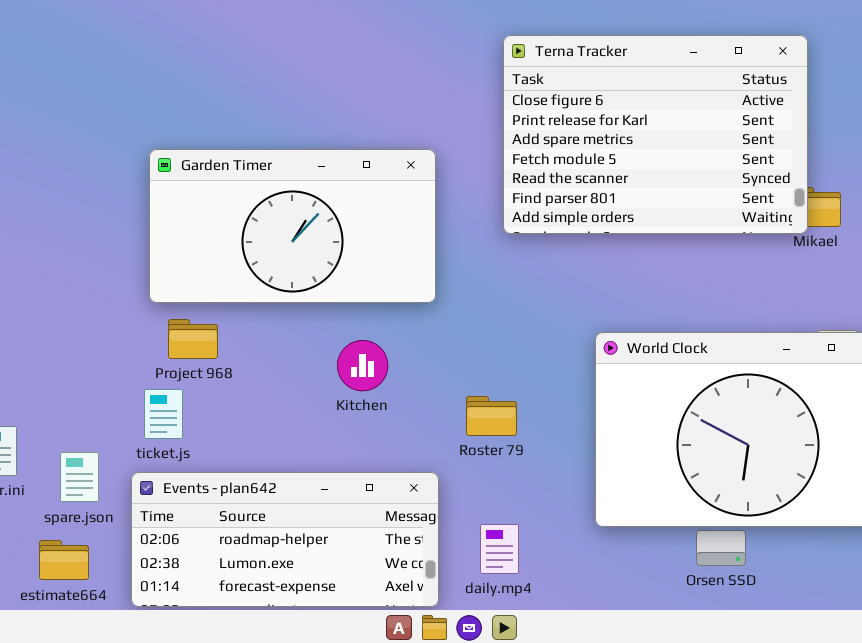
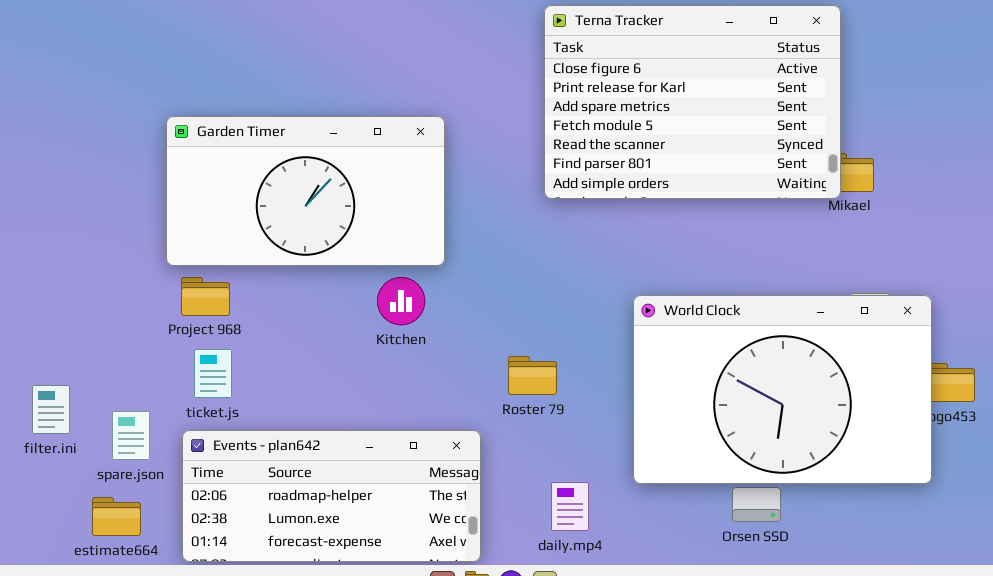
Garden Timer: [149,149,436,303] -> [166,116,445,266], moved
Project 968: [168,319,218,359] -> [181,277,230,316], moved
Kitchen: [337,340,388,391] -> [377,277,425,325], moved
daily.mp4: [480,524,519,574] -> [551,482,589,531], moved

